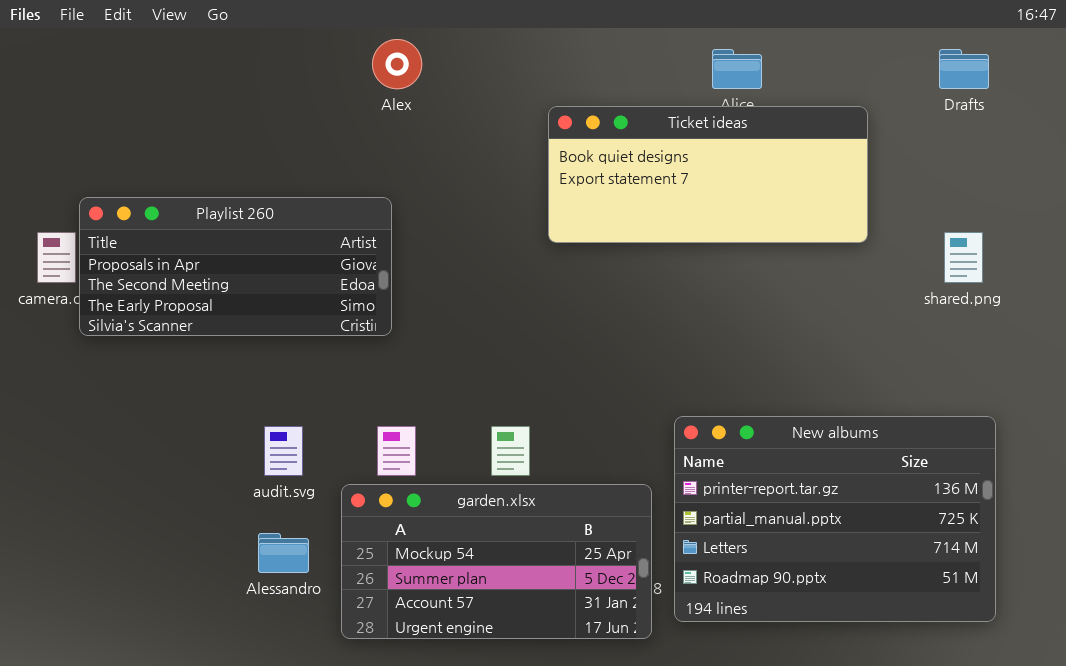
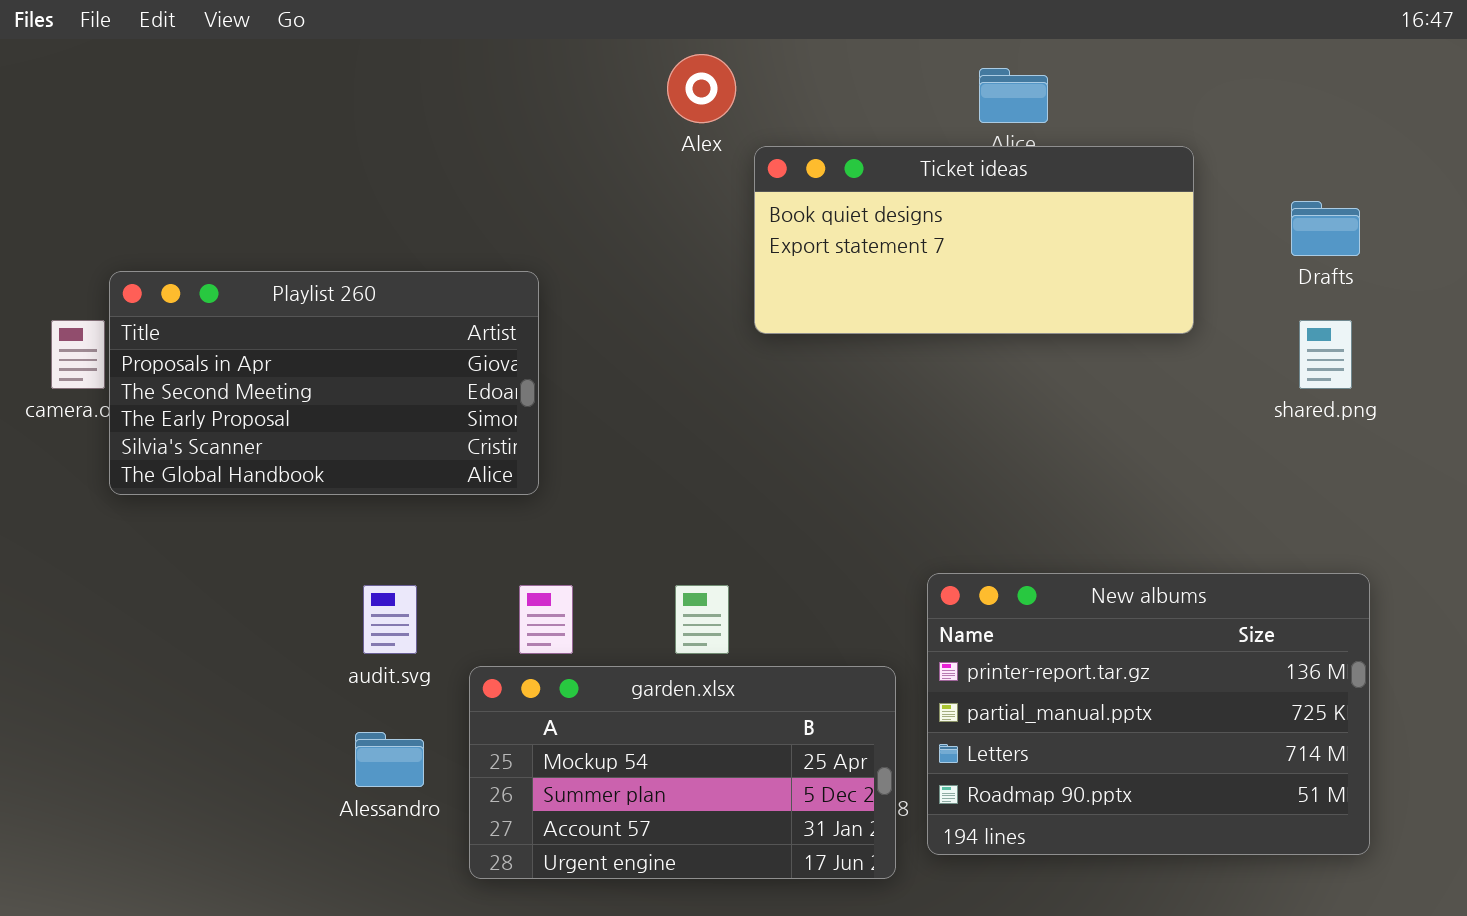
Alex: [372,39,422,89] -> [667,54,736,123], moved
Drafts: [939,49,989,89] -> [1291,201,1360,256], moved
Playlist 260: [79,197,392,336] -> [109,271,539,495], resized

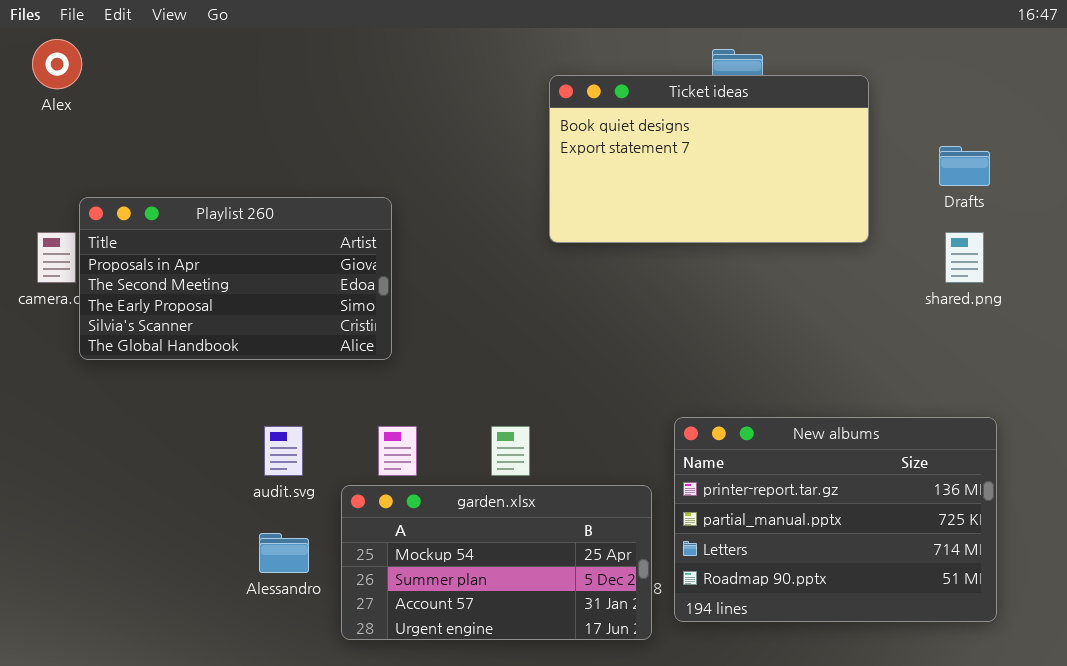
Alex: [667,54,736,123] -> [32,39,82,89], moved
Ticket ideas: [754,146,1194,334] -> [549,75,869,243], resized

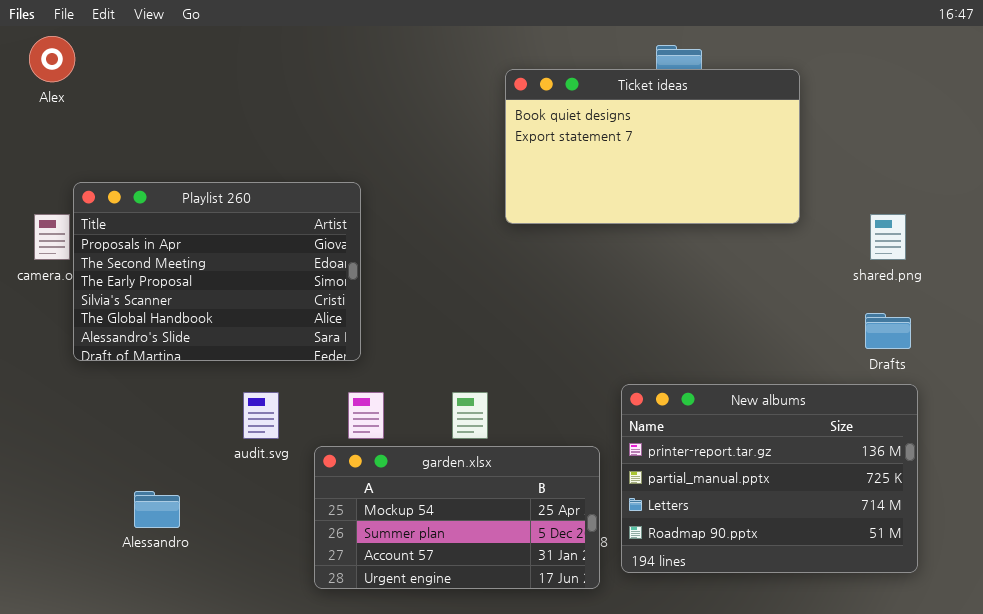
Drafts: [939,146,990,186] -> [865,313,911,349], moved
Playlist 260: [79,197,392,360] -> [73,182,361,361], resized
Alessandro: [259,533,309,573] -> [134,491,180,528], moved

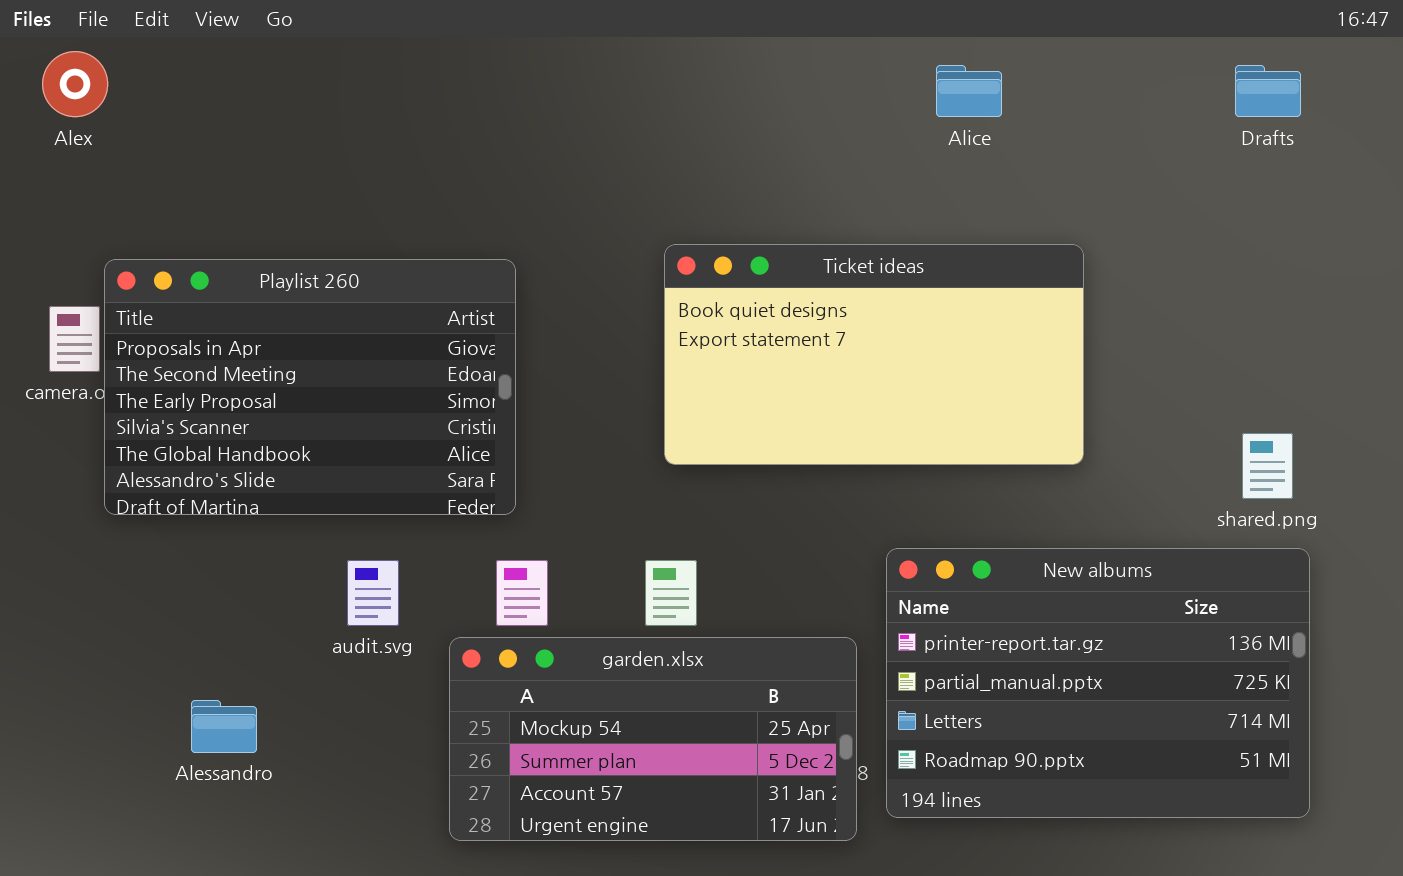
Ticket ideas: [505,69,800,224] -> [664,244,1084,465], moved
shared.png: [870,214,906,260] -> [1242,433,1293,499], moved
Drafts: [865,313,911,349] -> [1235,65,1301,117], moved

